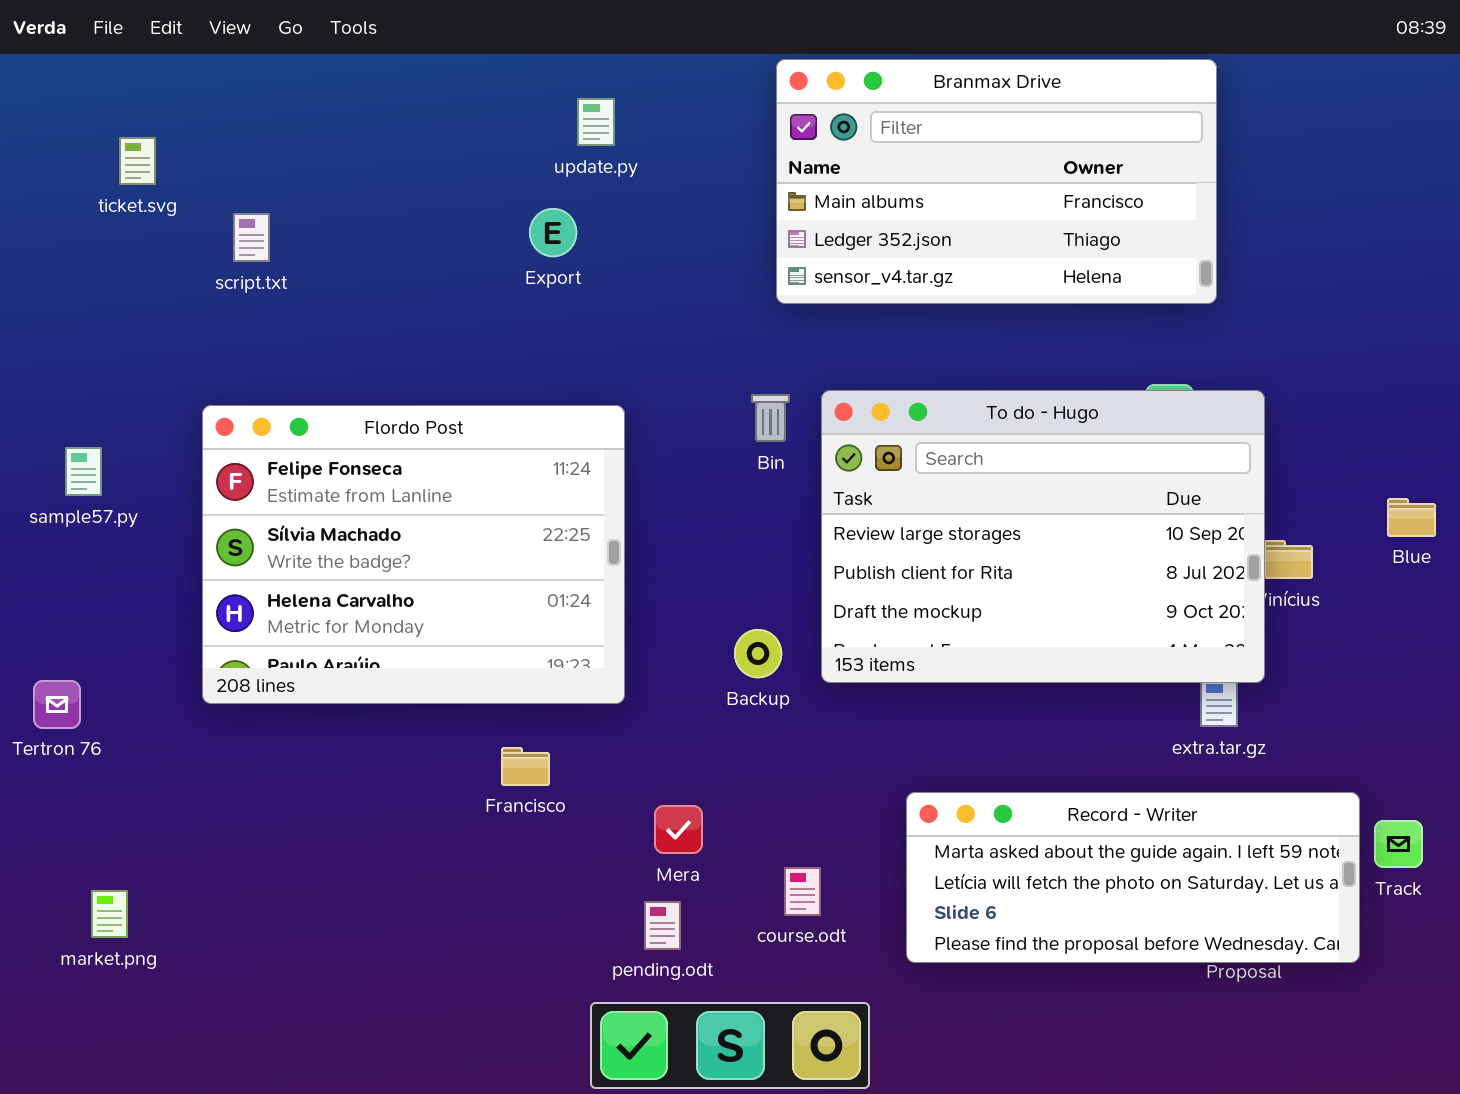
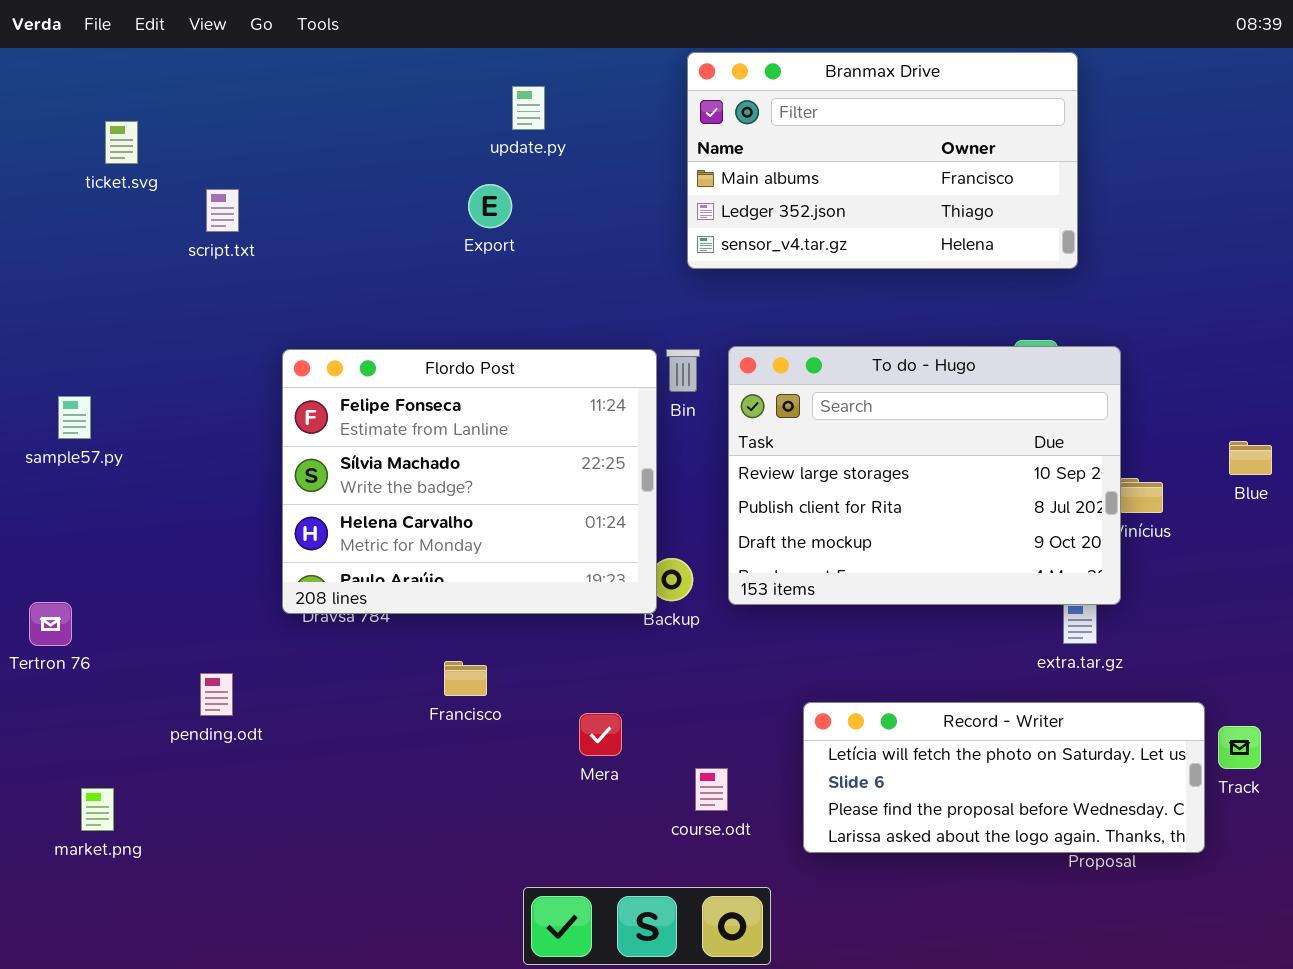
Flordo Post: [202,405,625,704] -> [282,349,657,614], moved
Record - Writer: [906,792,1360,963] -> [803,702,1205,853], scrolled down 1 row
pending.odt: [644,901,681,950] -> [200,673,233,716], moved

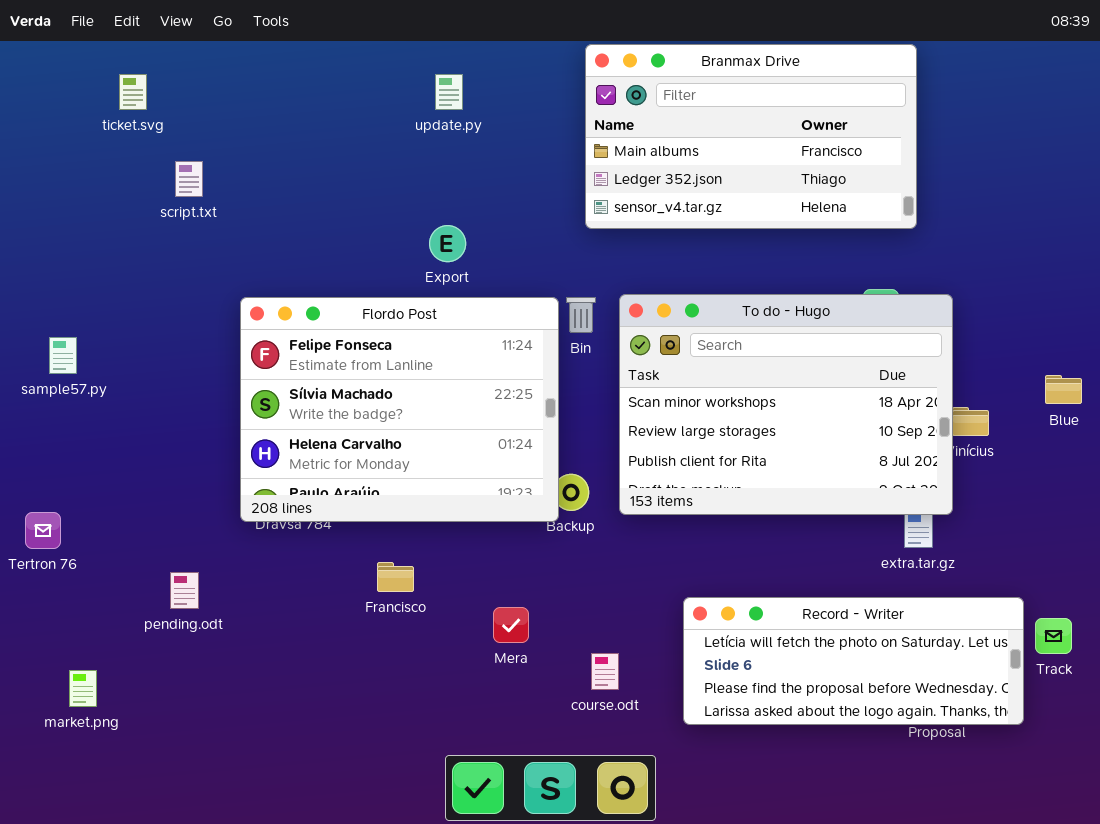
ticket.svg: [105,121,138,164] -> [119,74,147,110], moved
Export: [468,184,512,228] -> [429,225,466,262], moved
To do - Hugo: [728,346,1121,605] -> [619,294,953,515], scrolled up 1 row

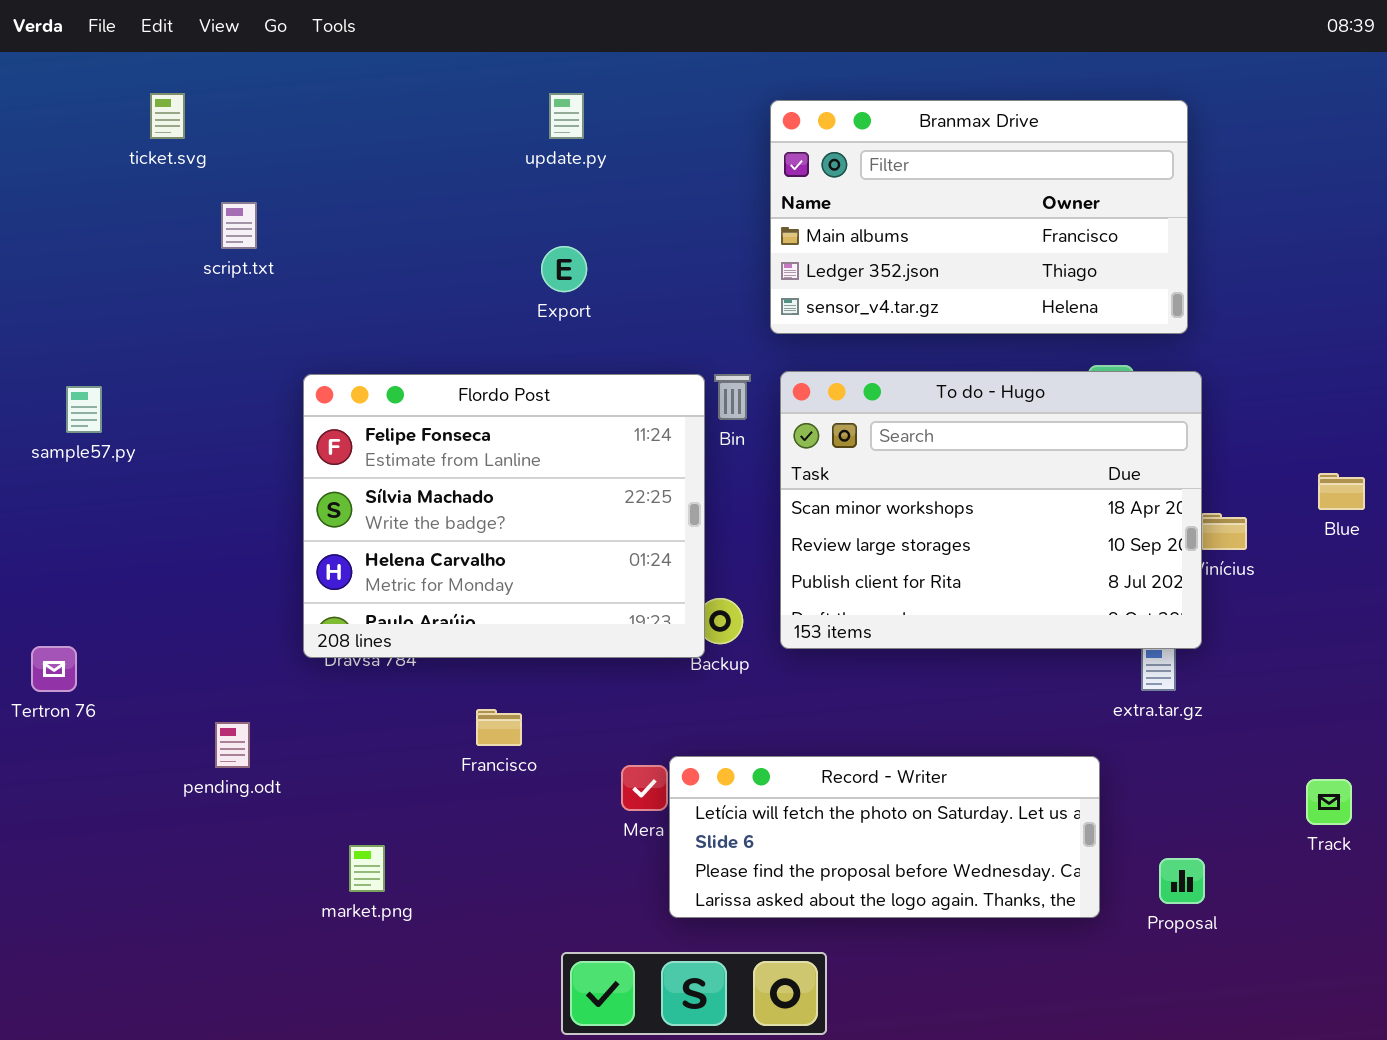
Branmax Drive: [585,44,917,229] -> [770,100,1188,334], moved
Export: [429,225,466,262] -> [541,246,587,292], moved
sample57.py: [49,337,77,374] -> [66,386,102,433], moved
Record - Writer: [683,597,1024,725] -> [669,756,1100,918], moved
market.png: [69,670,97,707] -> [349,845,385,892], moved

